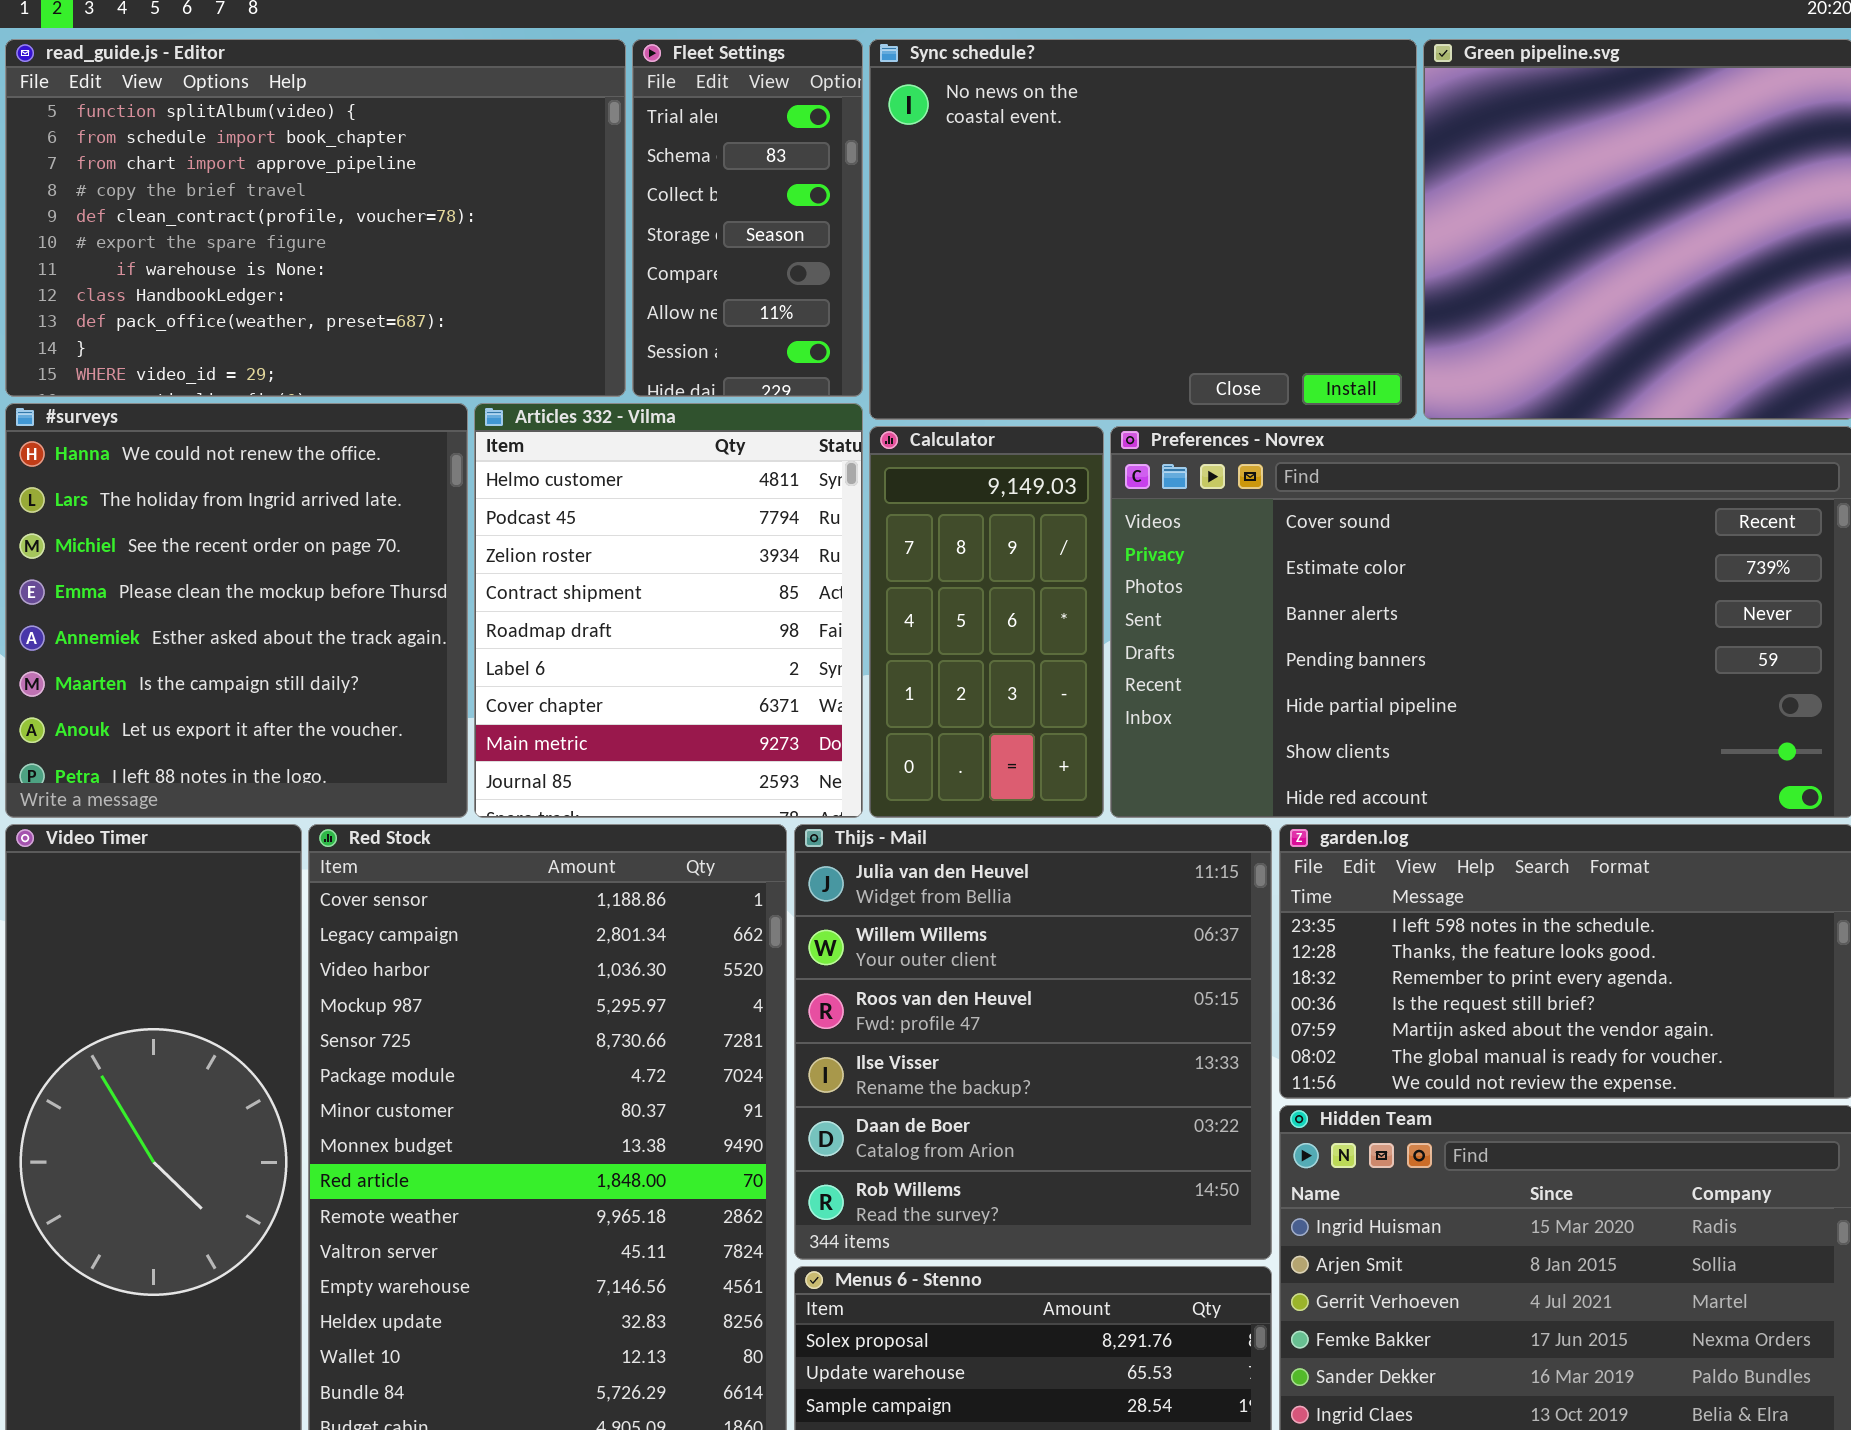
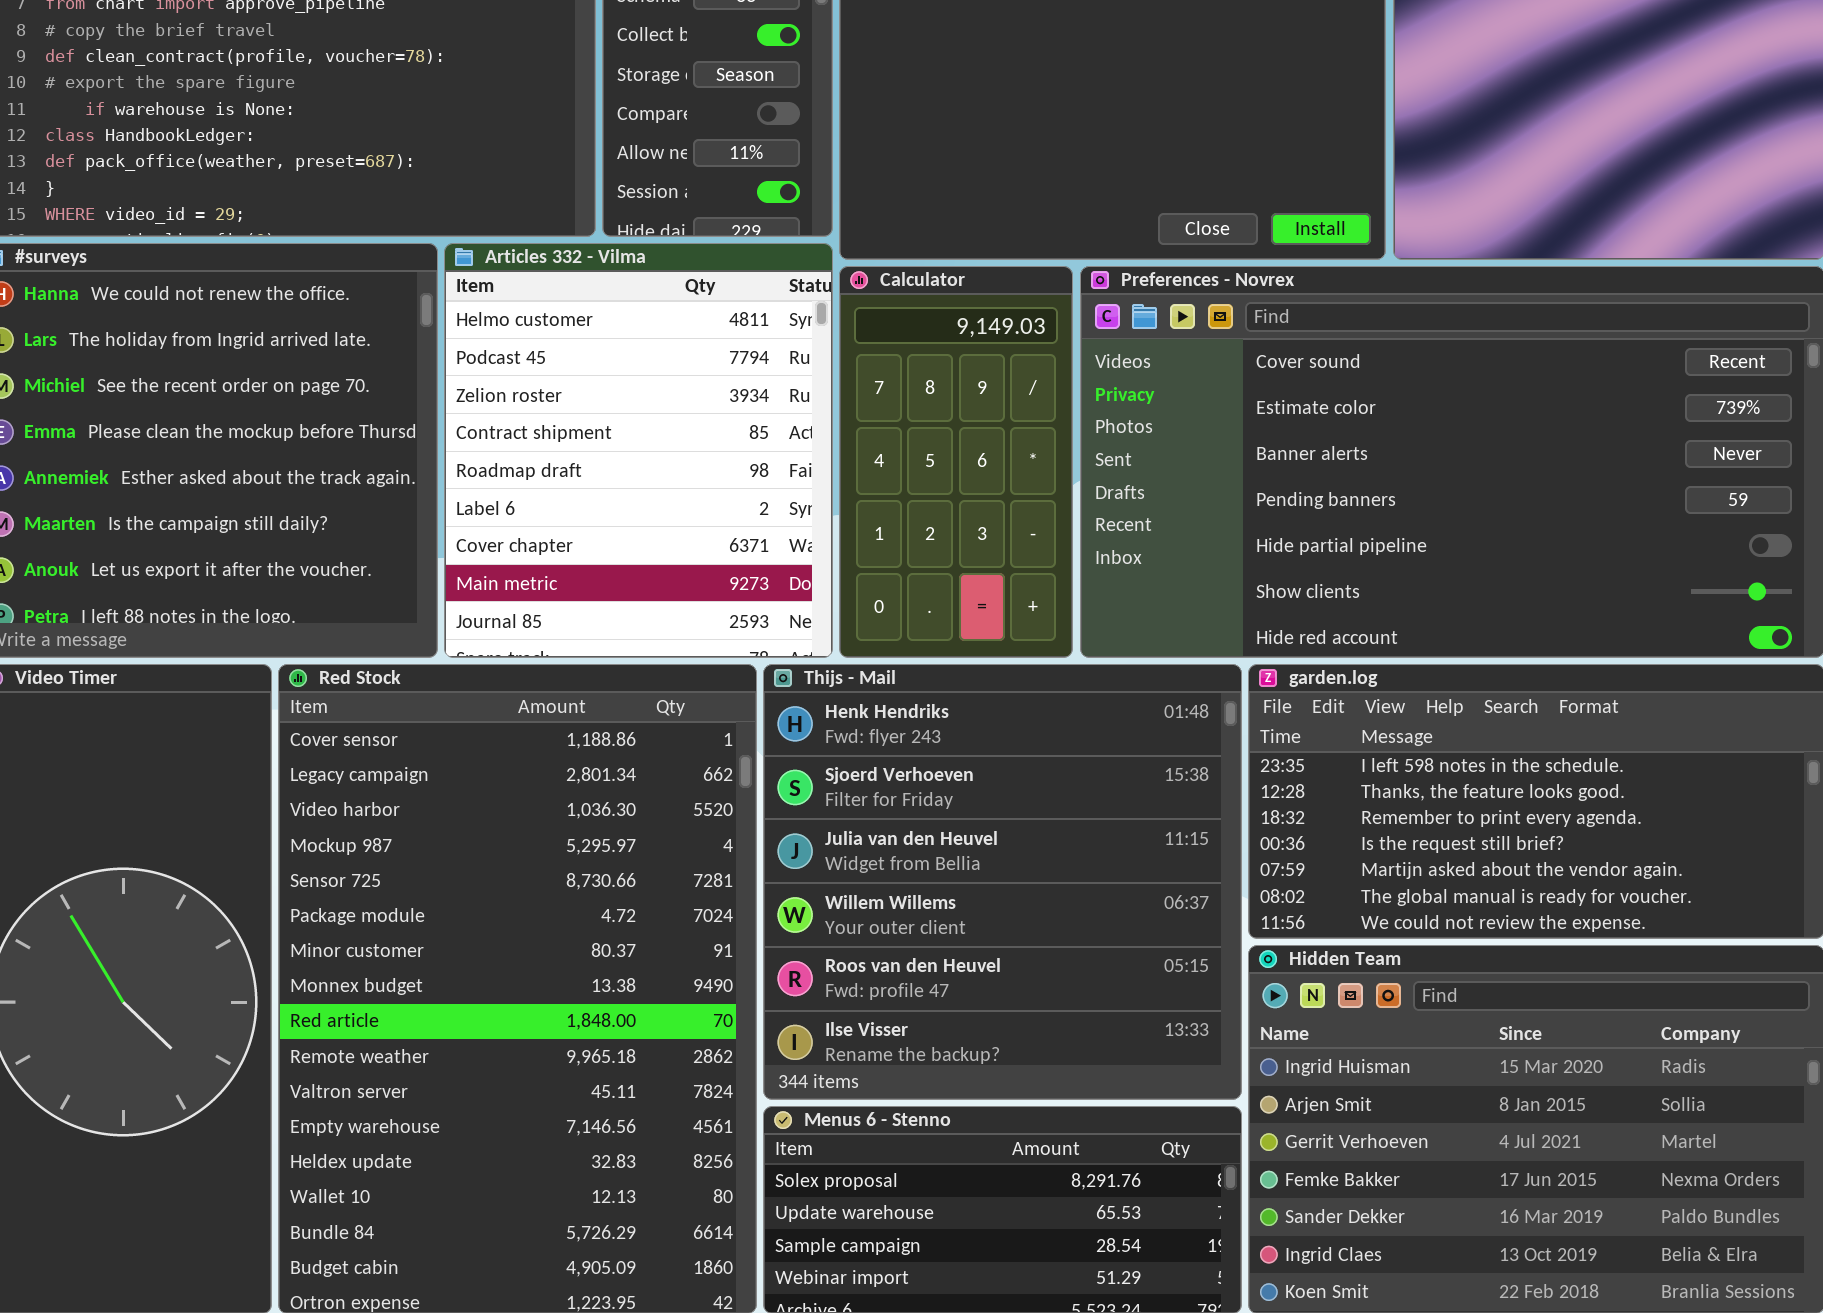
Thijs - Mail: [794,824,1272,1260] -> [763,664,1242,1100], scrolled up 2 rows

